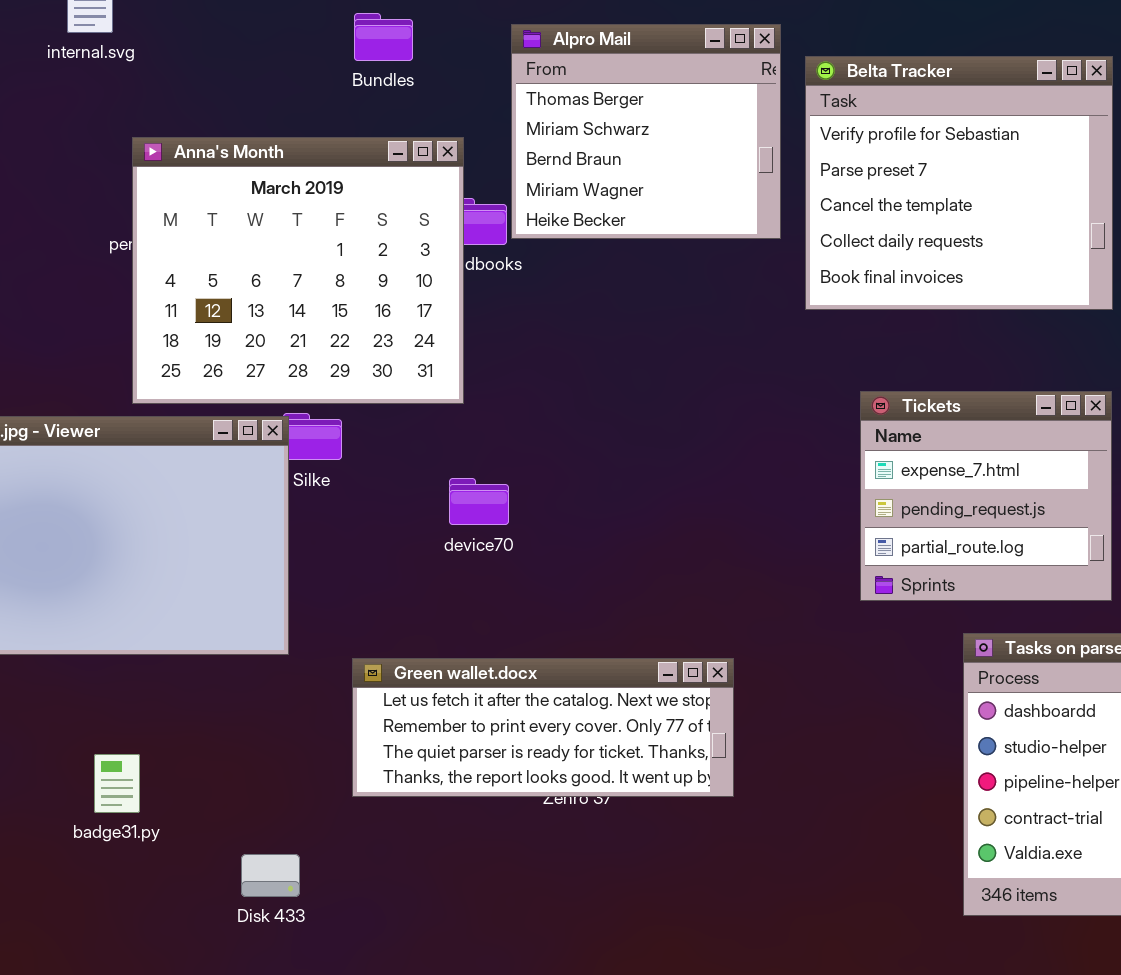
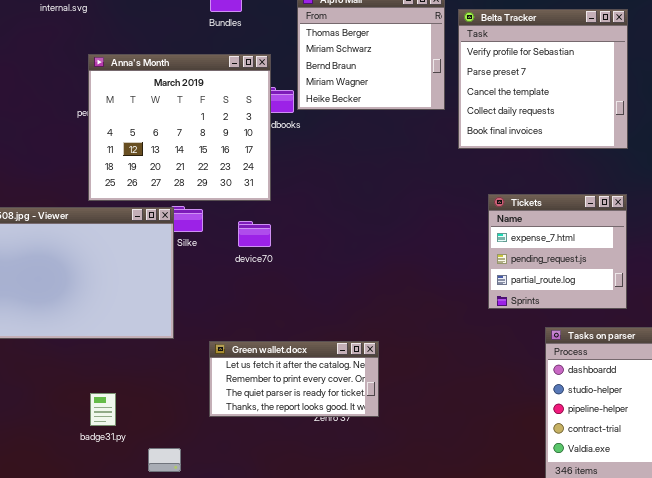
device70: [449,478,509,525] -> [238,221,271,247], moved
Green wallet.docx: [352,658,734,797] -> [209,341,379,417], resized
badge31.py: [94,754,140,813] -> [90,393,116,426], moved

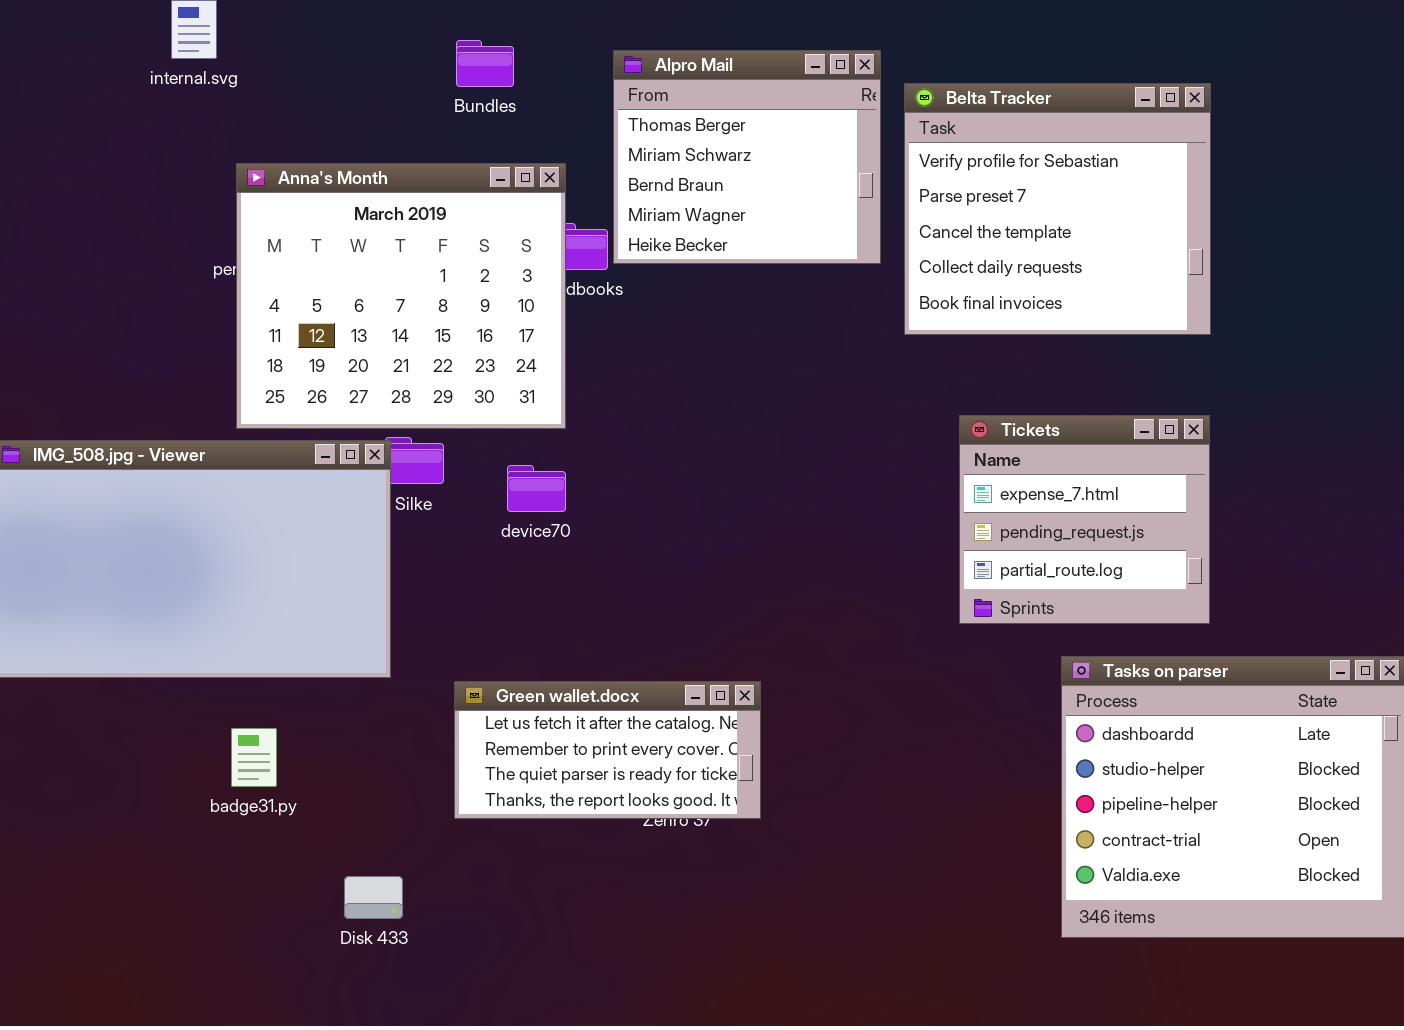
badge31.py: [90,393,116,426] -> [231,728,277,787], moved

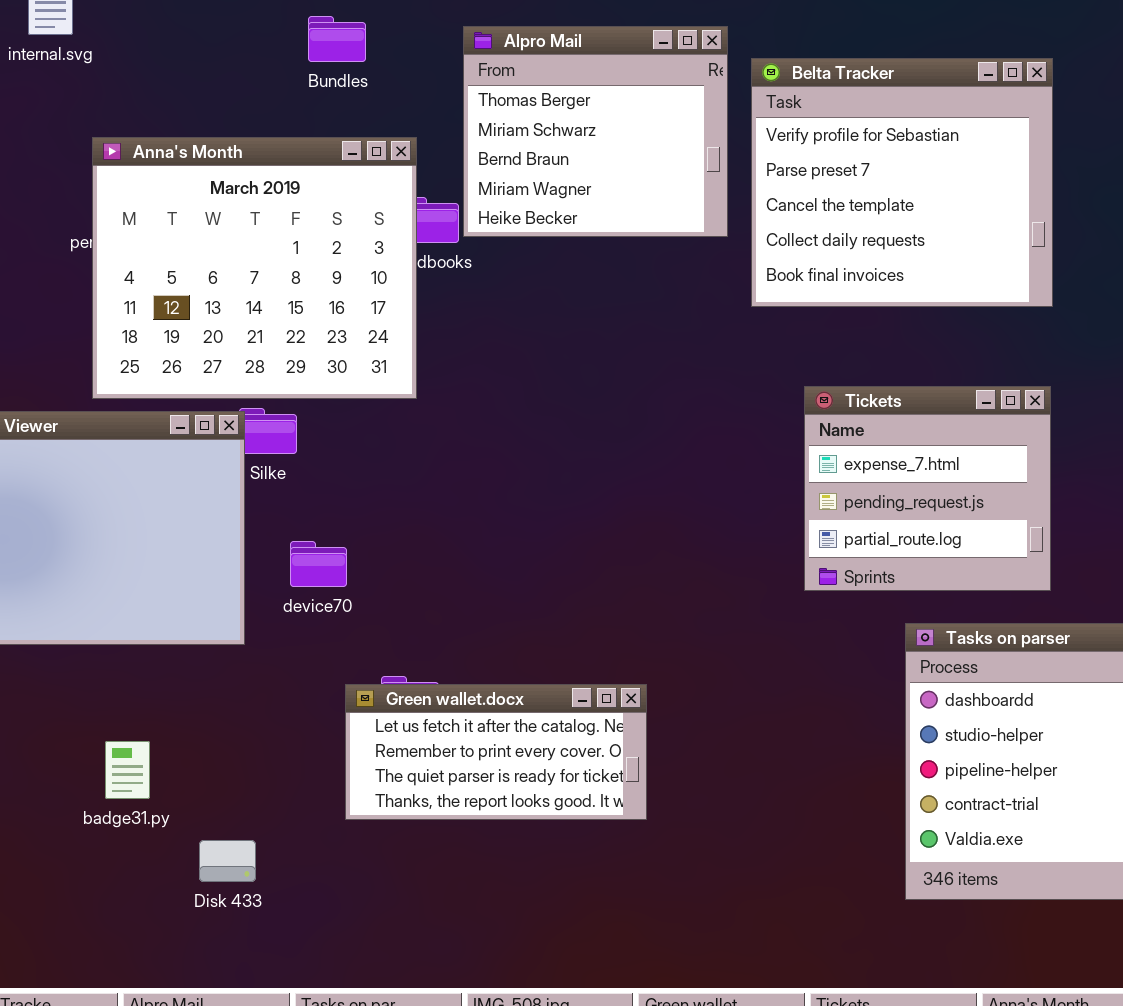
device70: [507,465,566,512] -> [290,541,347,587], moved
Green wallet.docx: [454,681,761,819] -> [345,684,647,820], moved
badge31.py: [231,728,277,787] -> [105,741,150,799], moved

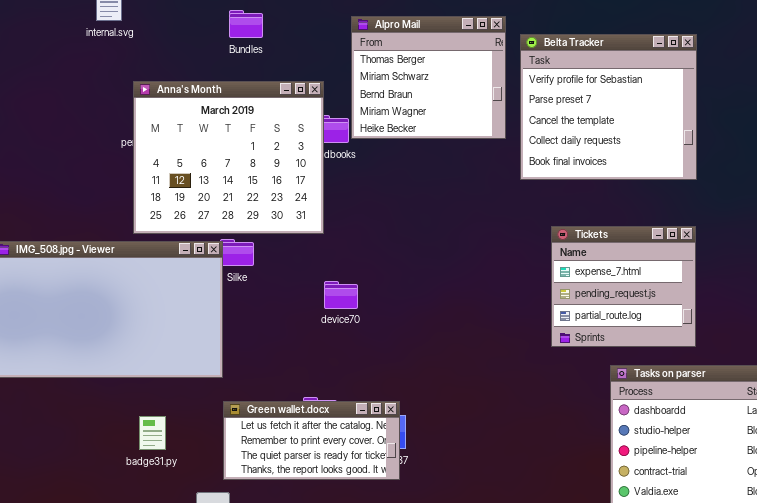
Bundles: [308,16,366,62] -> [229,10,263,38], moved
device70: [290,541,347,587] -> [324,281,358,309], moved
Green wallet.docx: [345,684,647,820] -> [223,401,400,480], moved
badge31.py: [105,741,150,799] -> [139,416,166,450], moved

